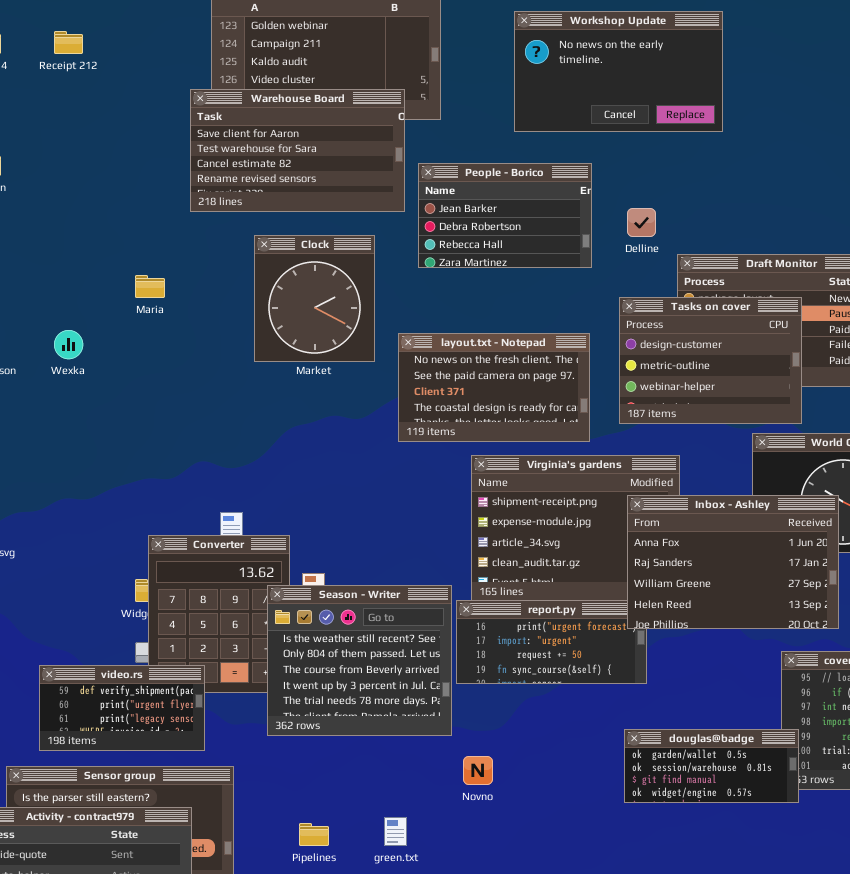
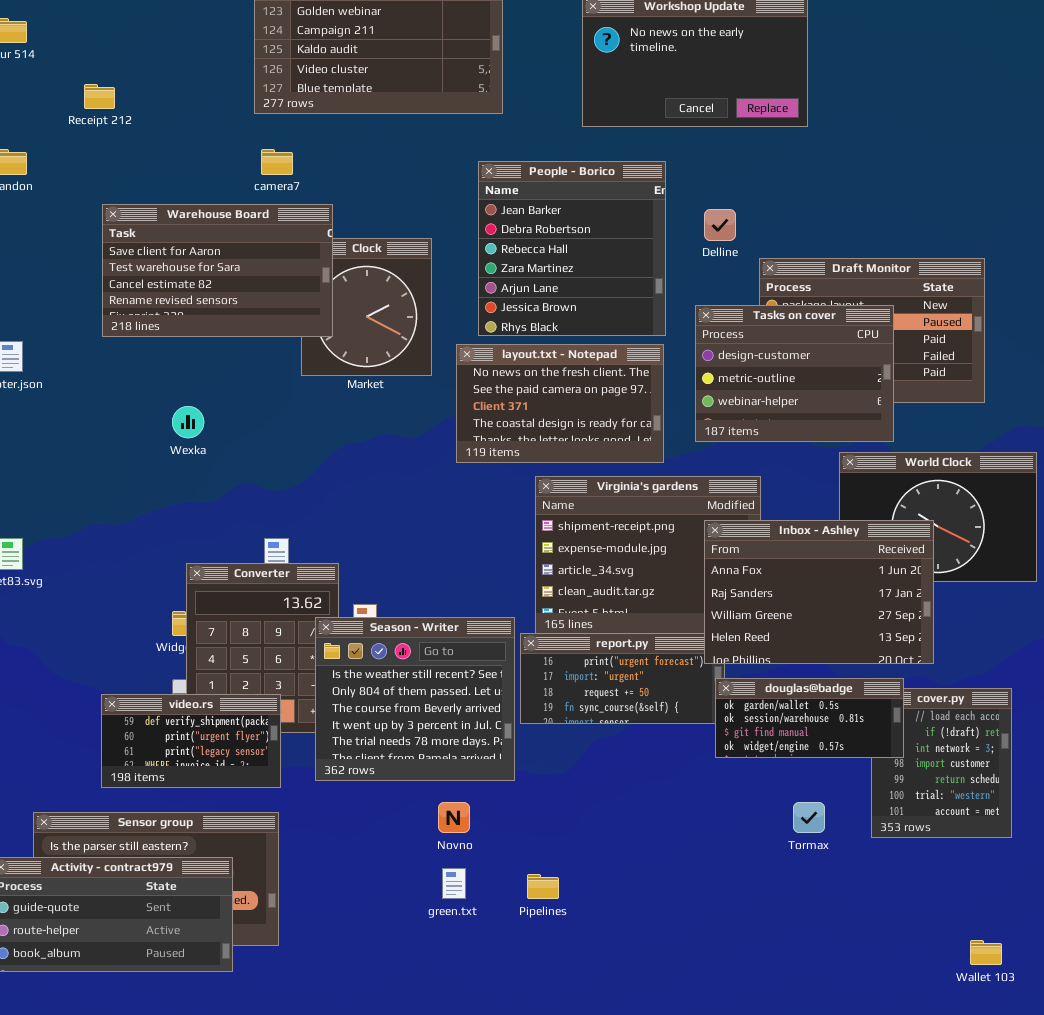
Receipt 212: [54,31,83,54] -> [84,84,115,109], moved
Warehouse Board: [190,89,405,212] -> [102,204,333,337], moved
People - Borico: [418,163,592,268] -> [478,161,666,336], resized
Wexka: [54,330,83,359] -> [172,406,204,438], moved
video.rs: [39,665,205,751] -> [101,694,281,788], moved
douglas@badge: [624,729,799,803] -> [715,678,904,758], moved
Novno: [463,756,493,785] -> [438,802,470,833], moved
Pipelines: [299,823,329,846] -> [527,874,559,899], moved

